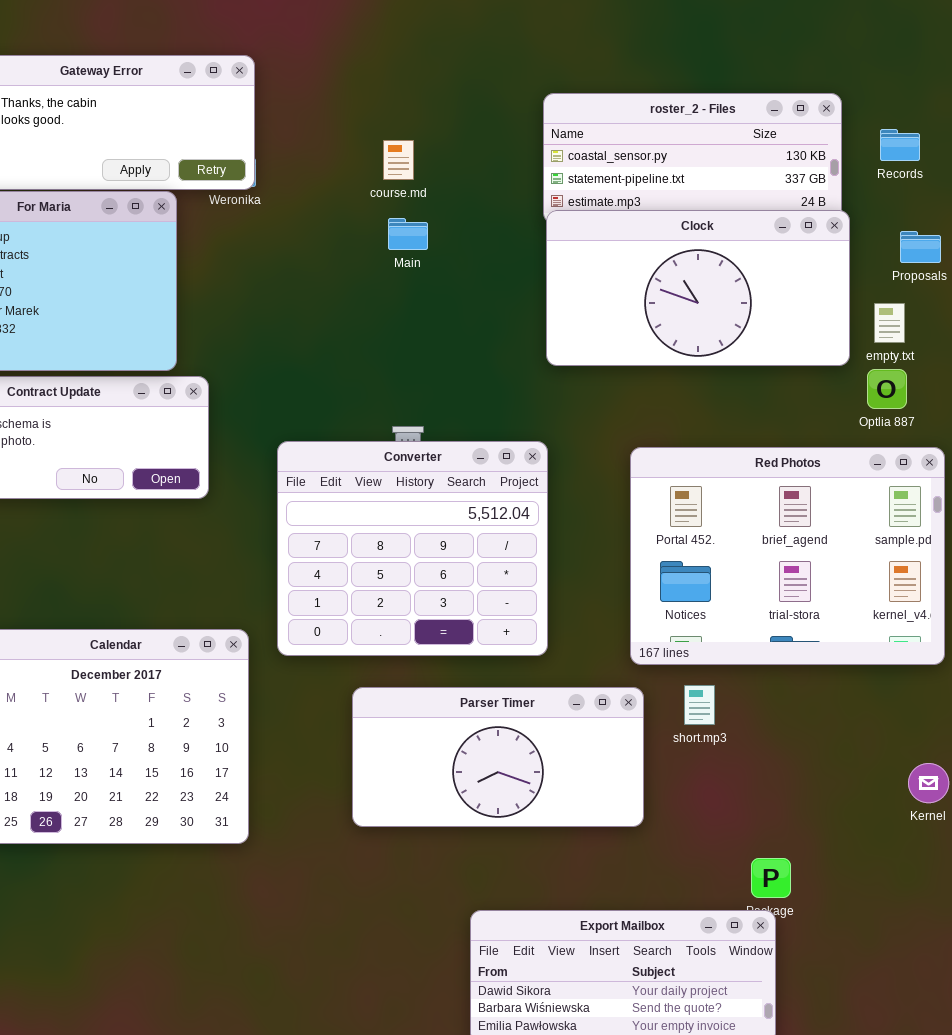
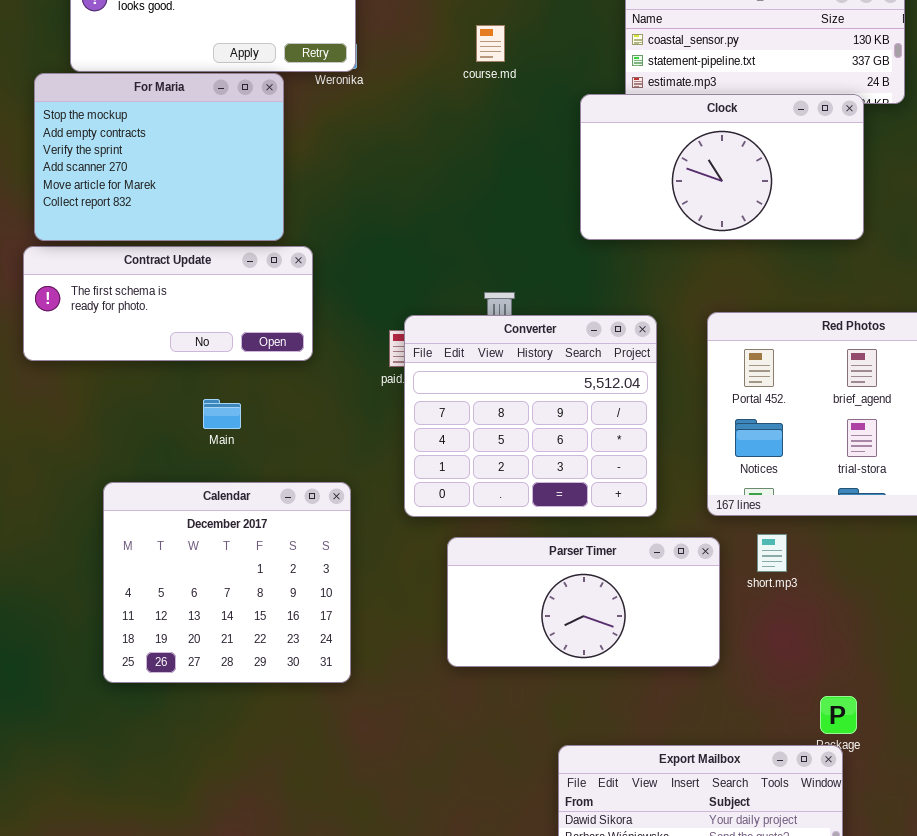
Clock: [546,210,850,366] -> [580,94,864,240], moved
Main: [388,218,428,250] -> [203,399,241,429], moved
Converter: [277,441,548,656] -> [404,315,657,517], moved

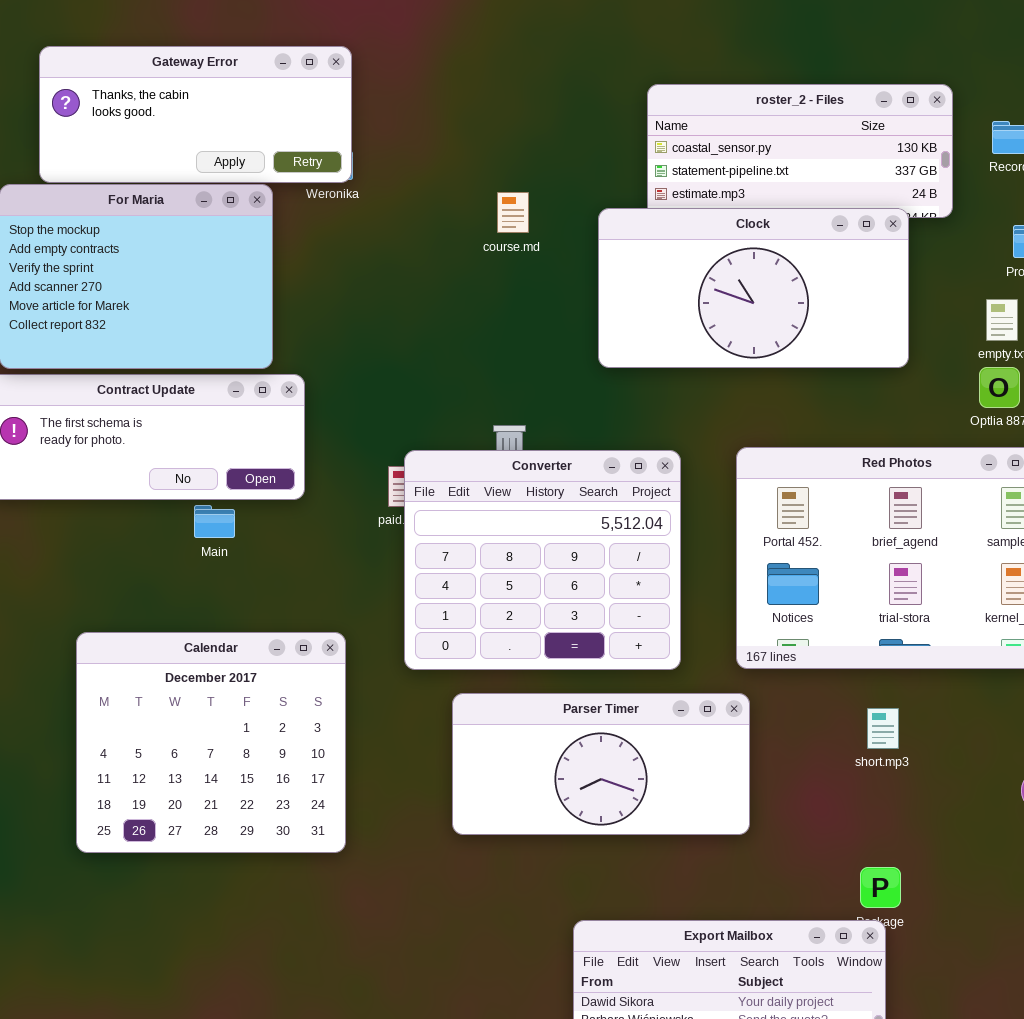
course.md: [476,25,505,62] -> [497,192,529,233], moved
Main: [203,399,241,429] -> [194,505,235,538], moved
short.mp3: [757,534,787,572] -> [867,708,899,749], moved

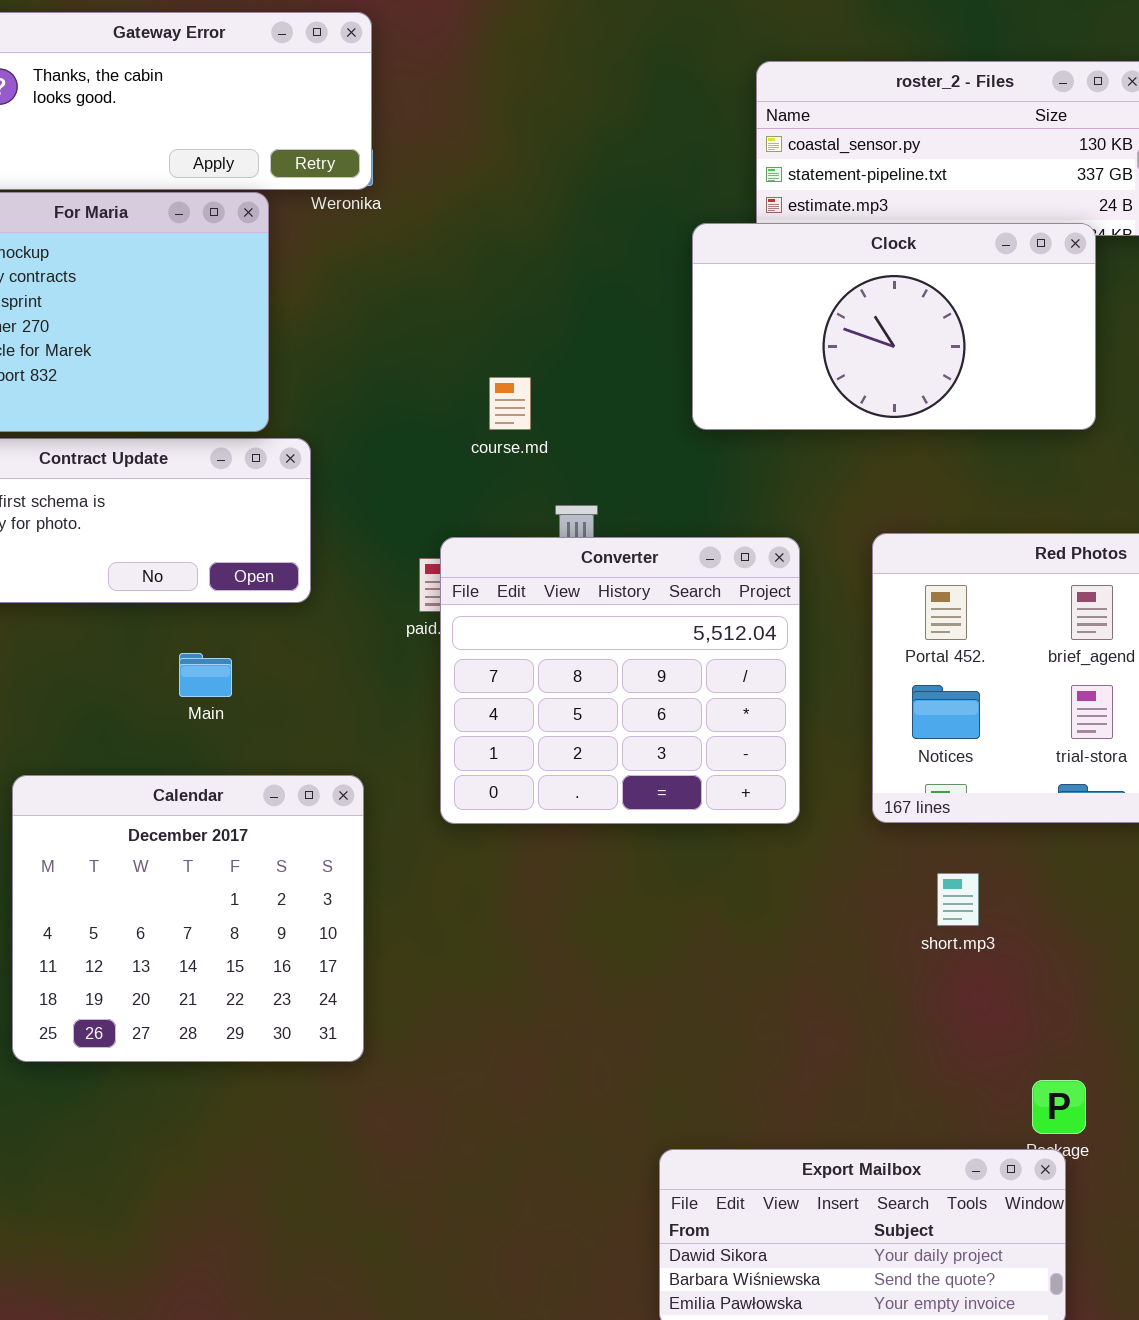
course.md: [497,192,529,233] -> [489,377,531,430], moved
Main: [194,505,235,538] -> [179,653,232,697], moved
Parser Timer: [452,693,750,835] -> none, closed
short.mp3: [867,708,899,749] -> [937,873,979,926], moved

